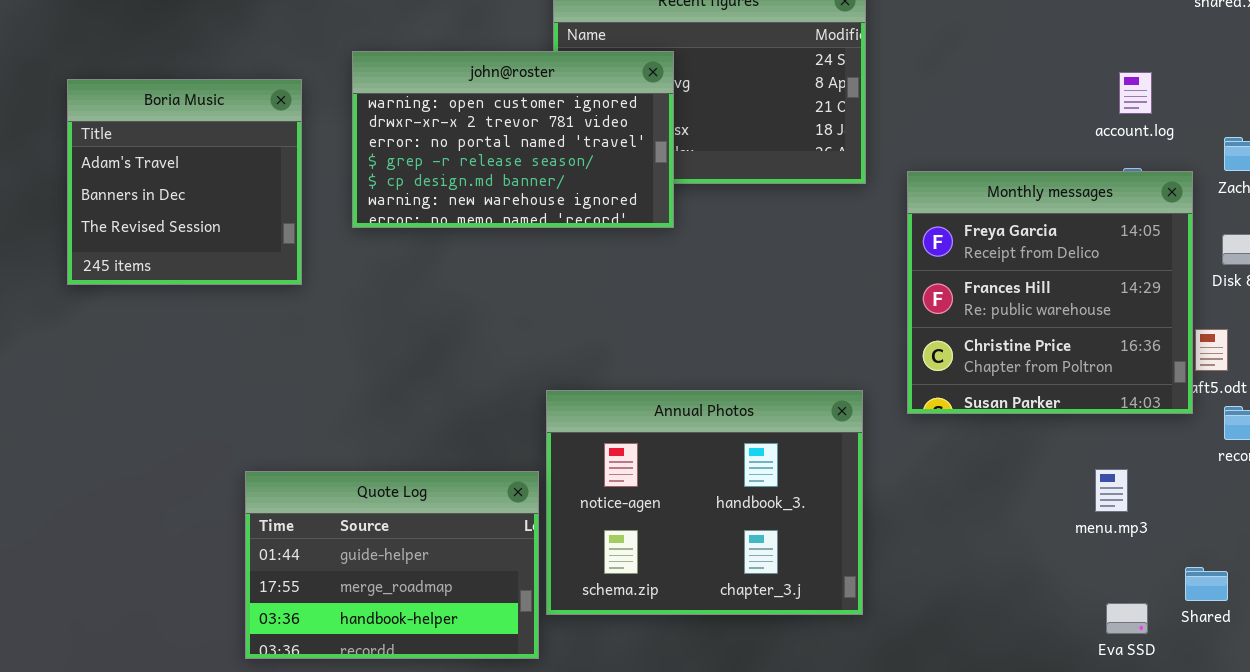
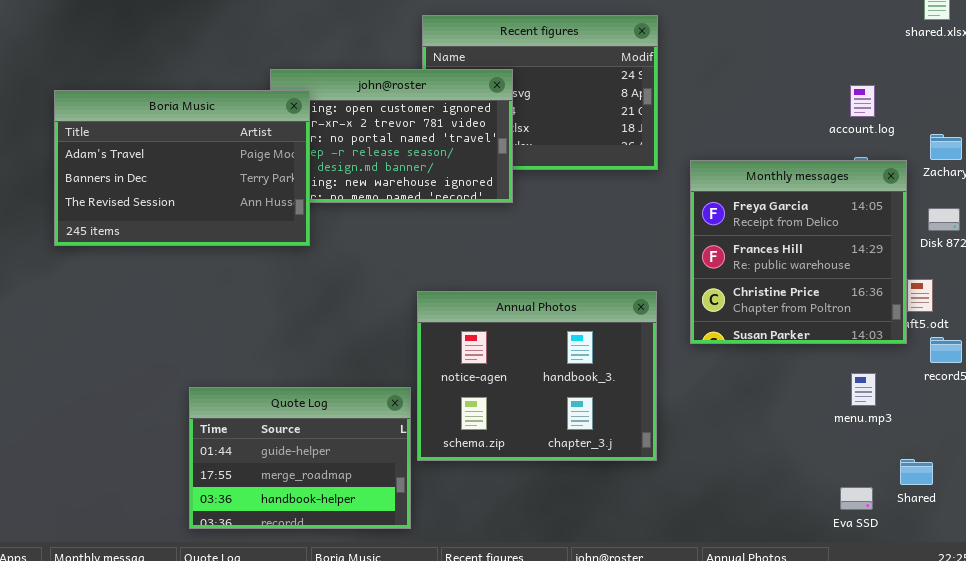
Boria Music: [67,79,302,285] -> [54,90,310,246], resized
Annual Photos: [546,390,863,615] -> [417,291,657,461], moved
menu.mp3: [1095,469,1128,512] -> [851,373,876,406], moved

